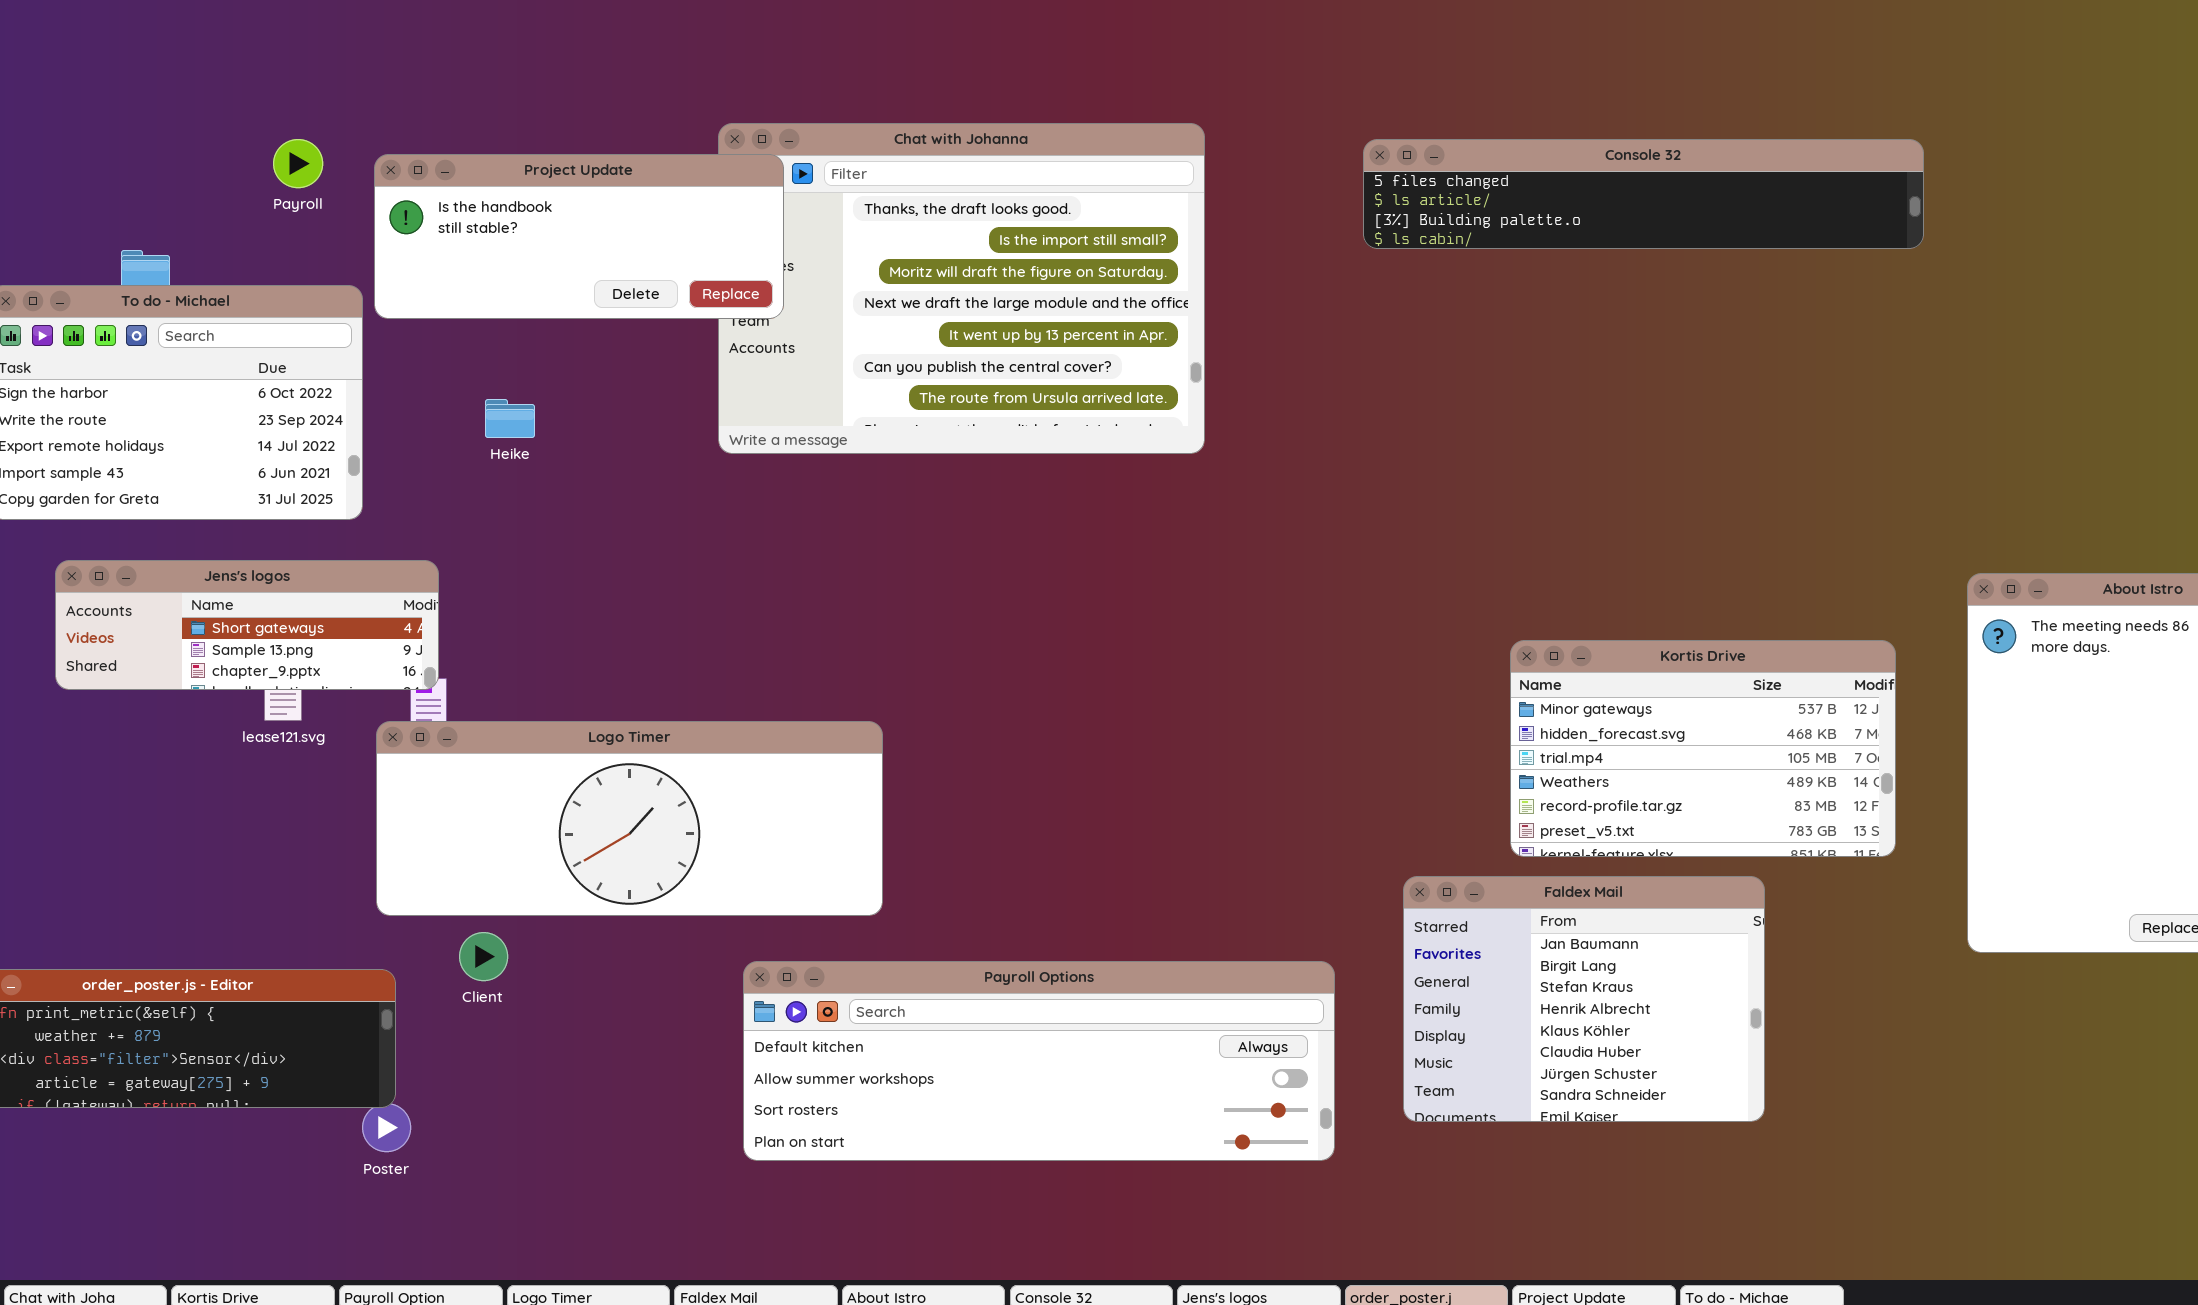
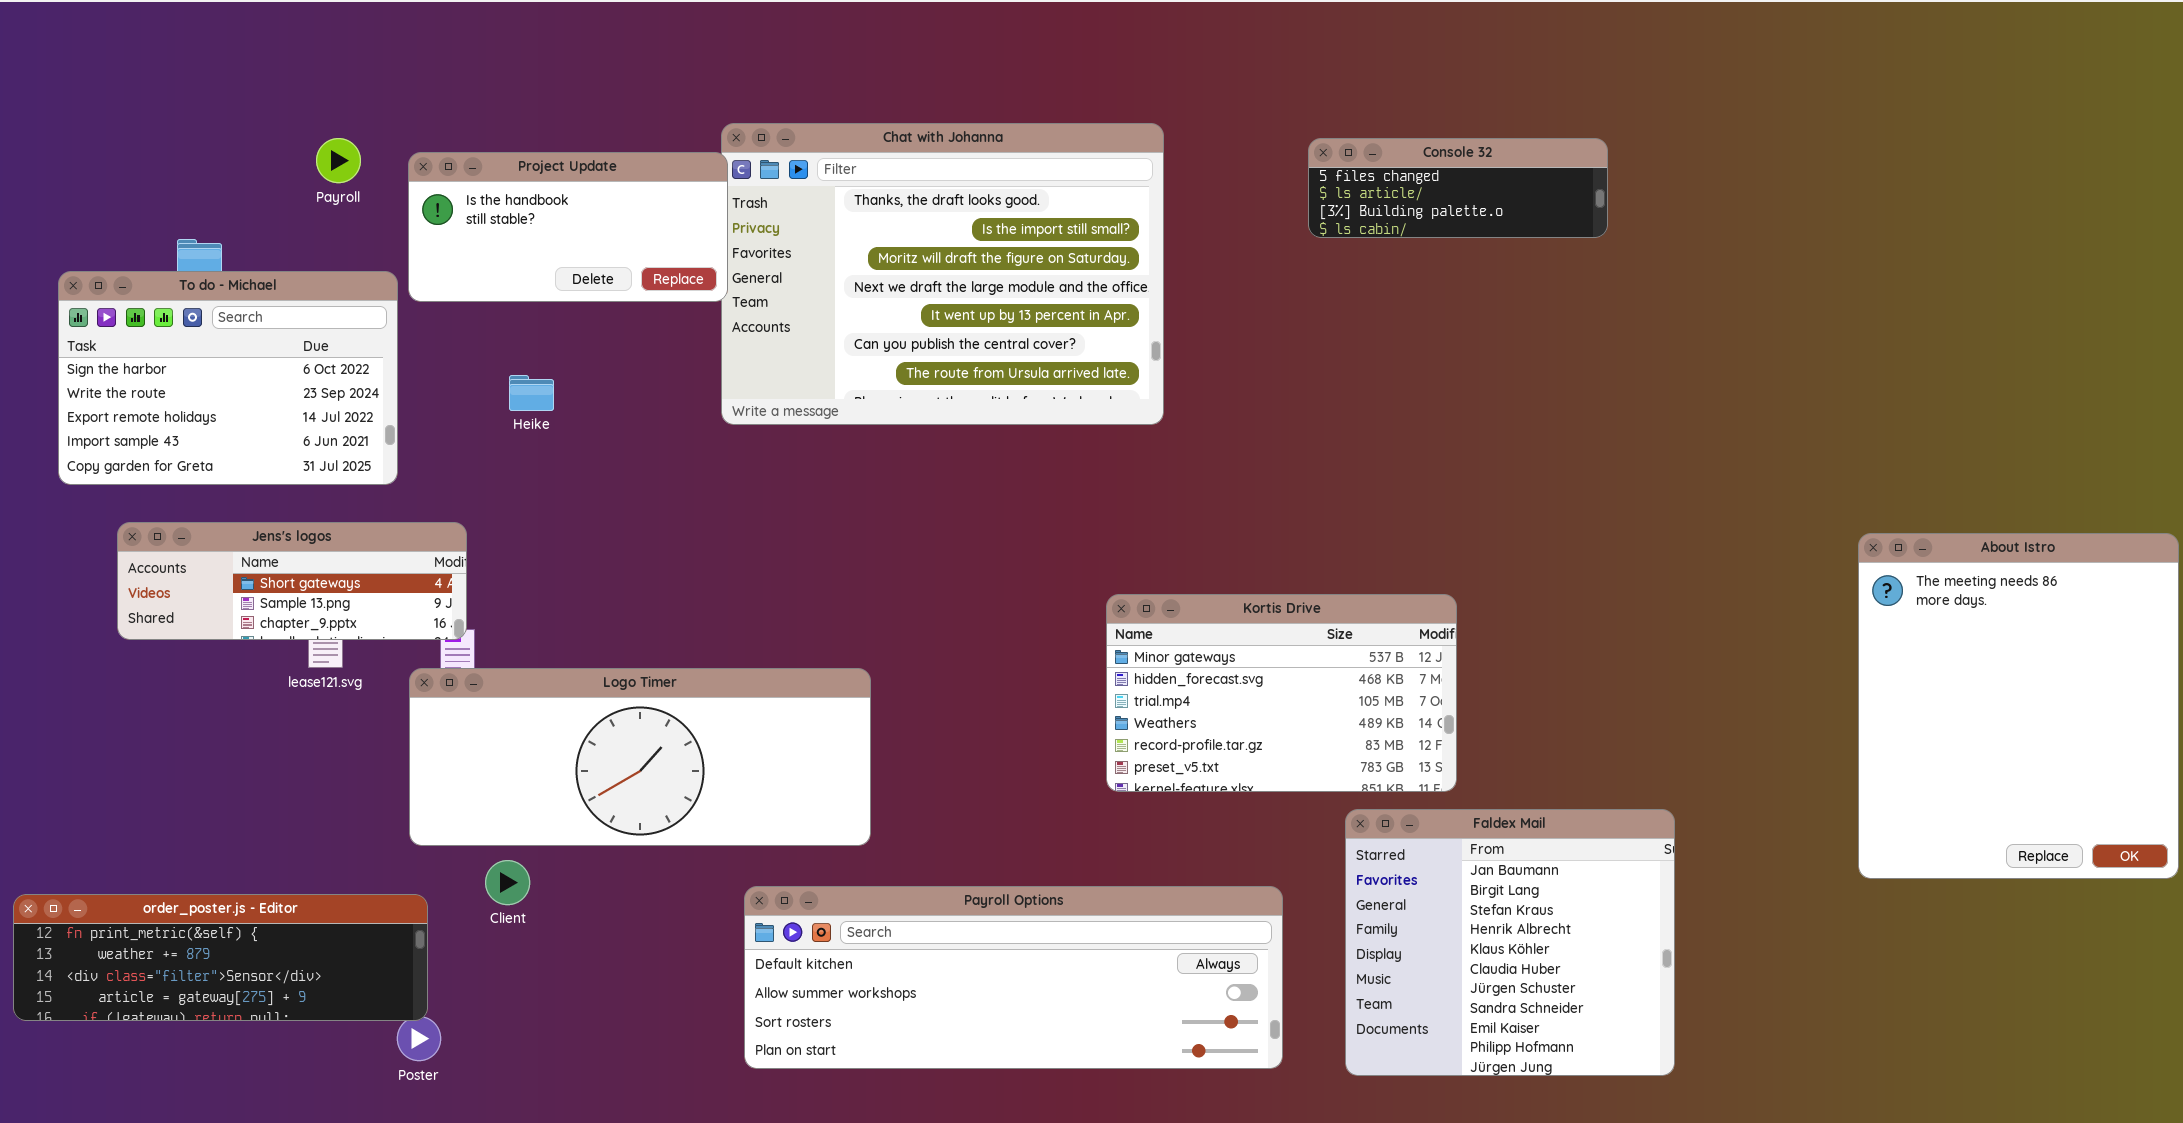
Console 32: [1363,139,1924,249] -> [1308,138,1608,238], resized
Project Update: [374,154,784,319] -> [408,152,728,302], resized
Kortis Drive: [1510,640,1896,857] -> [1106,594,1457,792], moved
Faldex Mail: [1403,876,1765,1122] -> [1345,809,1675,1076], resized

